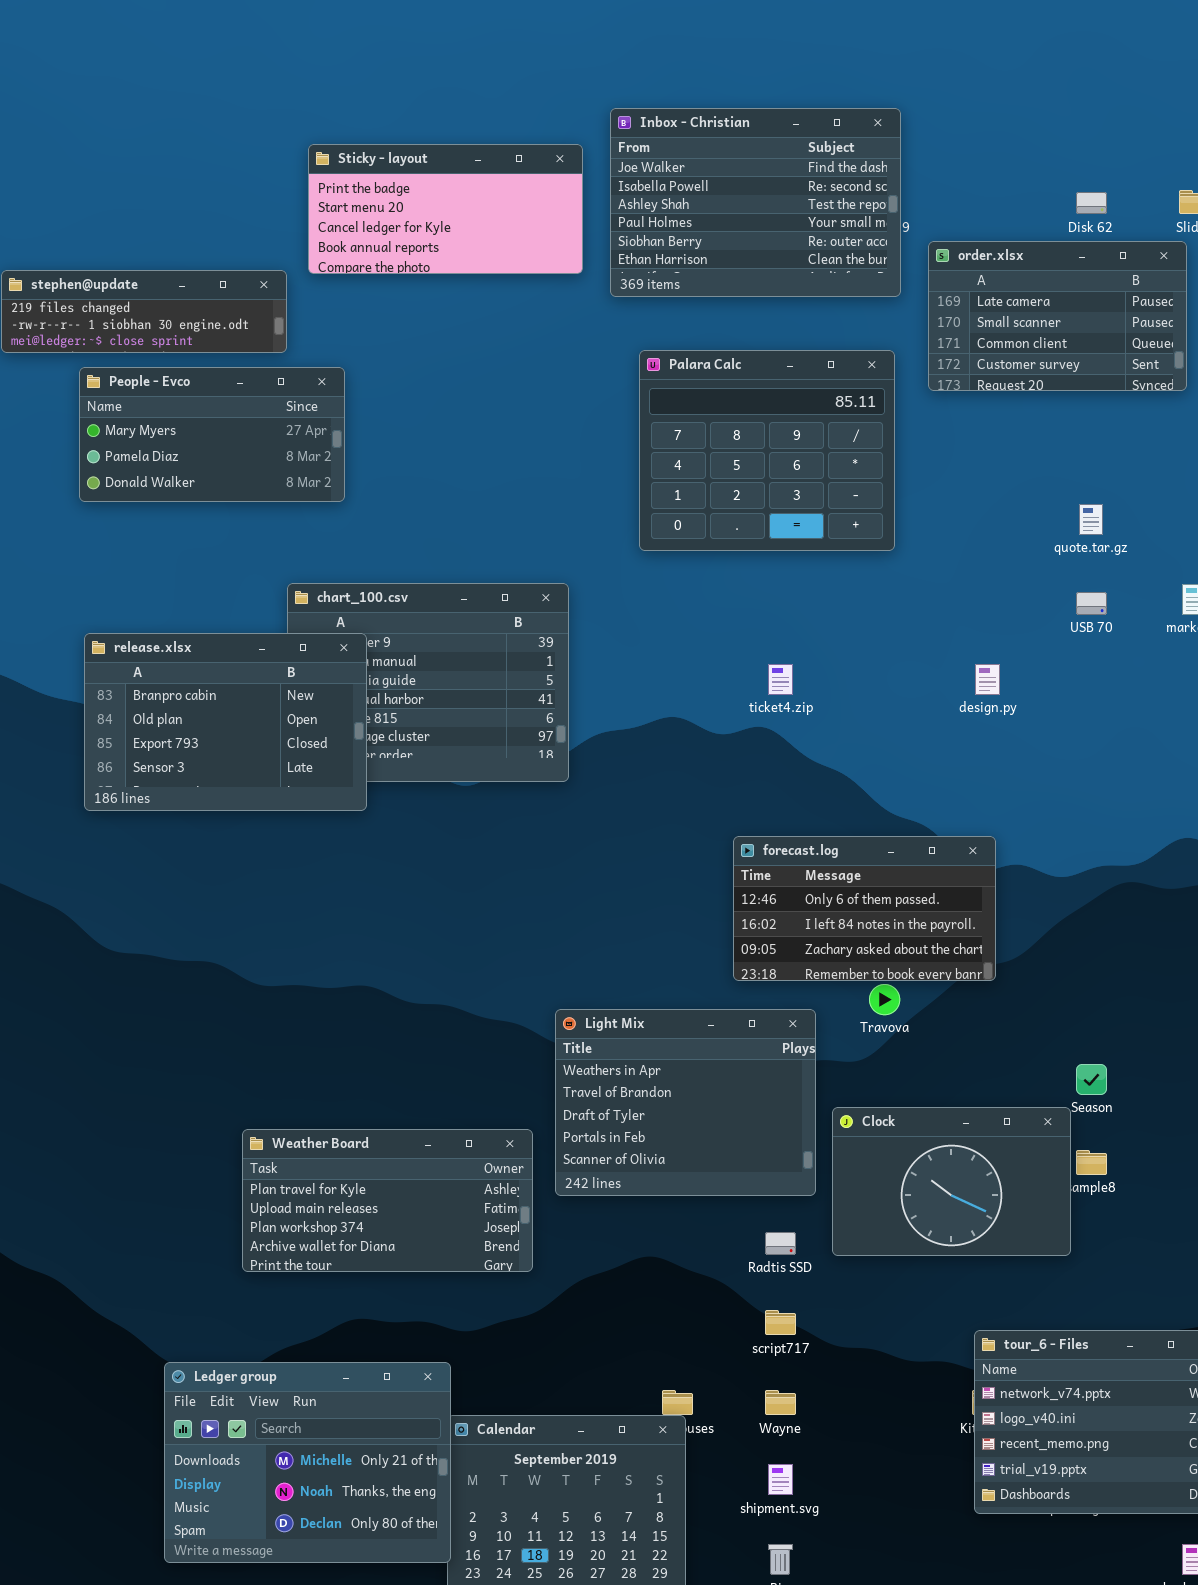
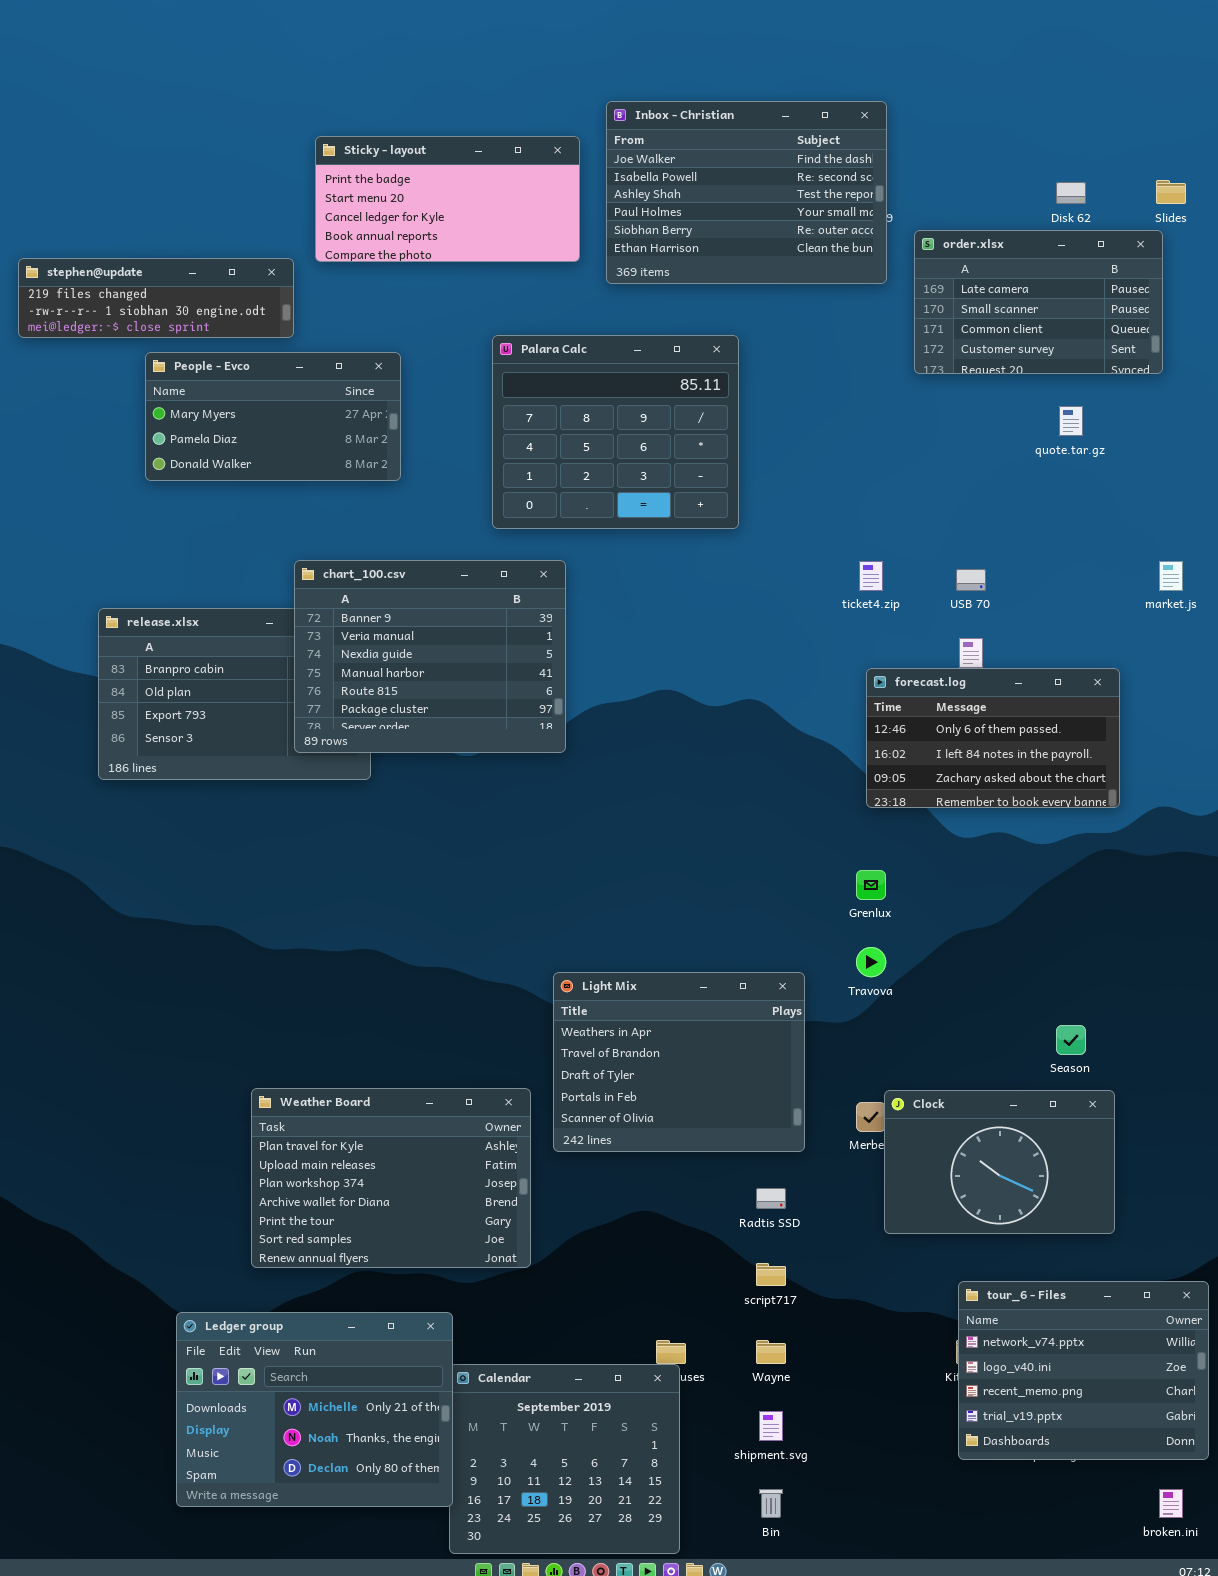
Palara Calc: [639,350,895,551] -> [492,335,739,529], moved
People - Evco: [79,367,345,502] -> [145,352,401,481], moved
quote.tar.gz: [1079,504,1103,535] -> [1059,406,1083,436], moved
chart_100.csv: [287,583,569,782] -> [294,560,566,753], raised
USB 70: [1076,592,1107,615] -> [956,569,986,591], moved
ticket4.zip: [768,664,793,695] -> [859,561,883,591], moved
forecast.log: [733,836,996,981] -> [866,668,1120,808], moved
Clock: [832,1107,1071,1256] -> [884,1090,1115,1234], moved
Weather Board: [242,1129,533,1272] -> [251,1088,531,1268], resized

